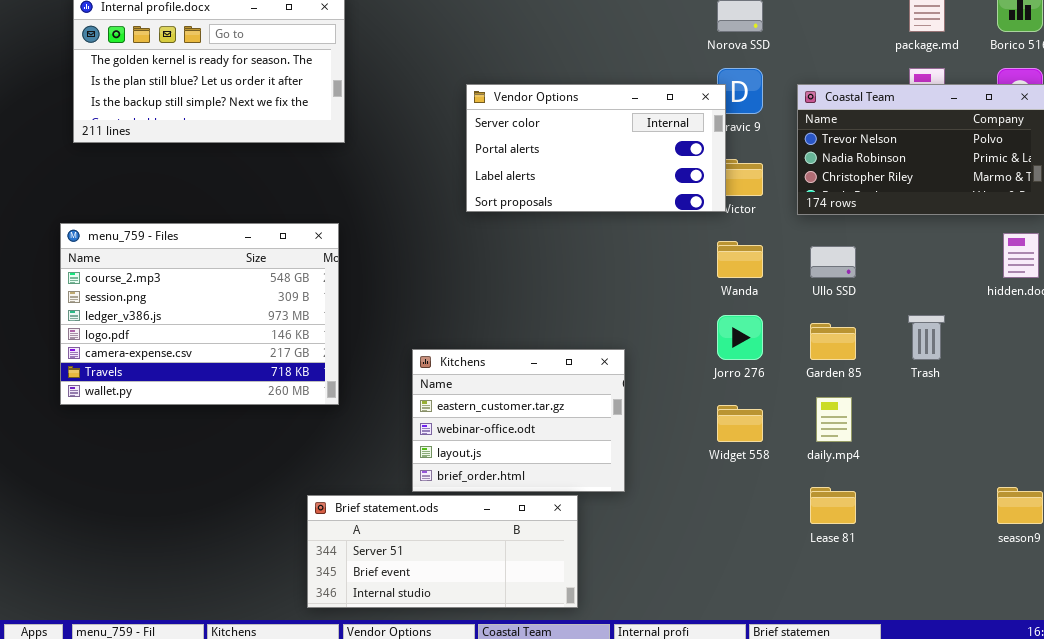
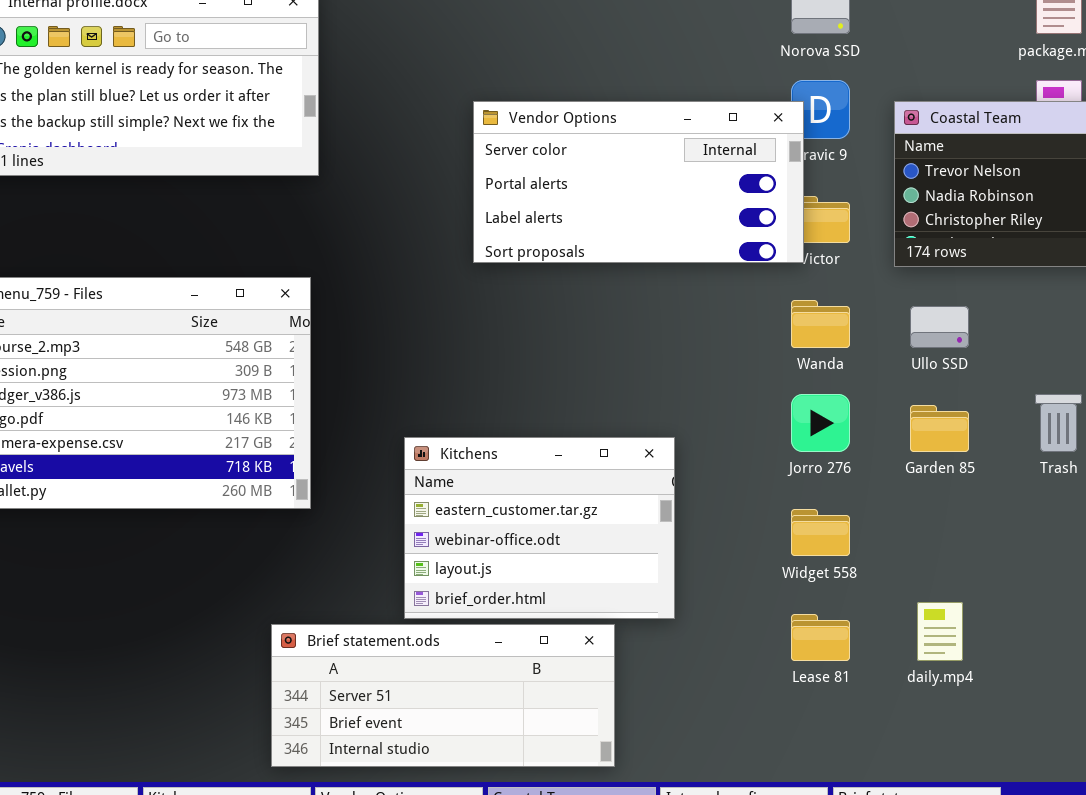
daily.mp4: [816,397,852,442] -> [917,602,963,661], moved
Lease 81: [810,487,856,524] -> [791,614,850,661], moved

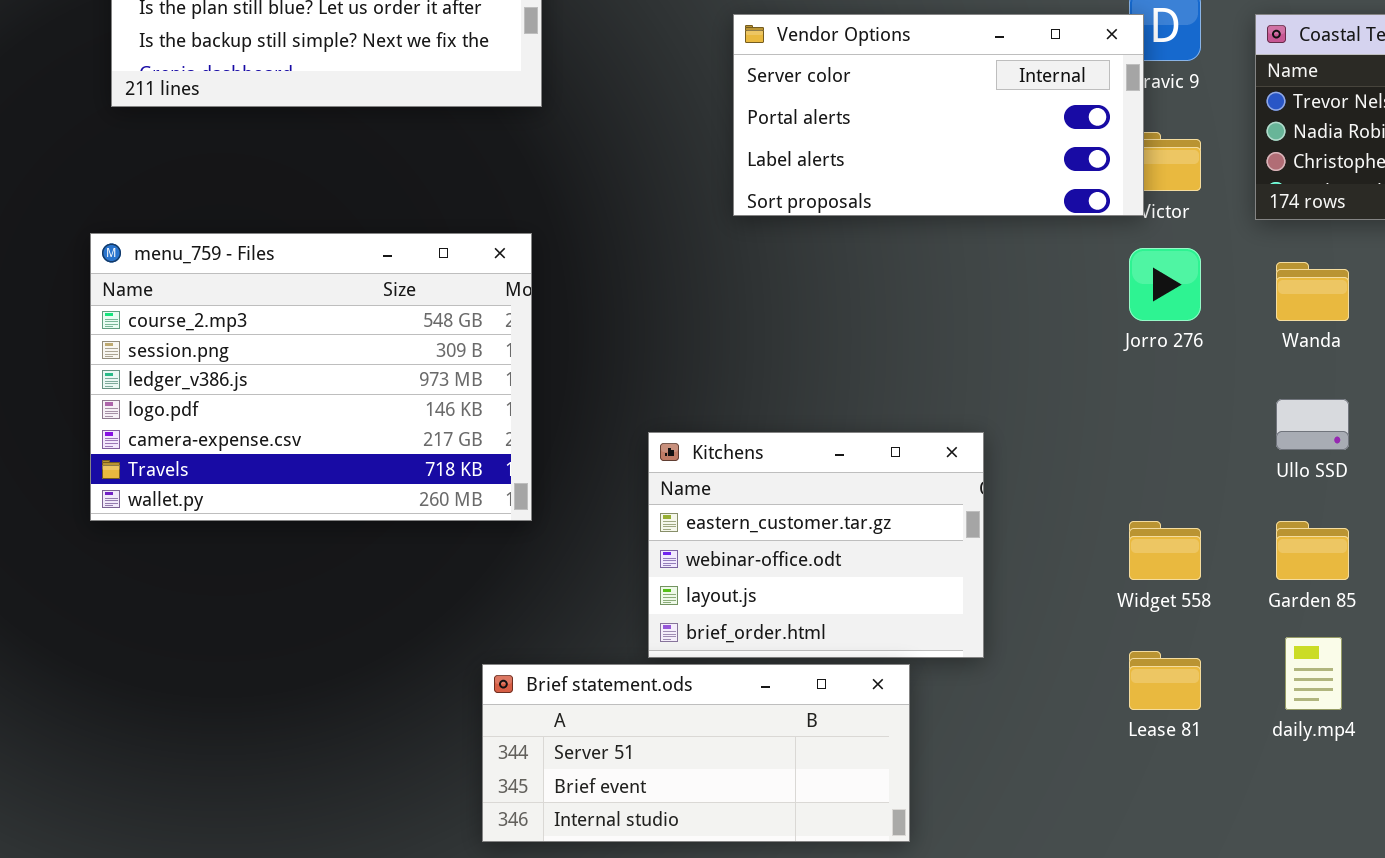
Wanda: [791,300,850,348] -> [1276,262,1349,321], moved
Ullo SSD: [910,306,969,348] -> [1276,399,1349,450], moved
Jorro 276: [791,394,850,452] -> [1129,248,1201,321], moved
Garden 85: [910,405,969,452] -> [1276,521,1349,580], moved

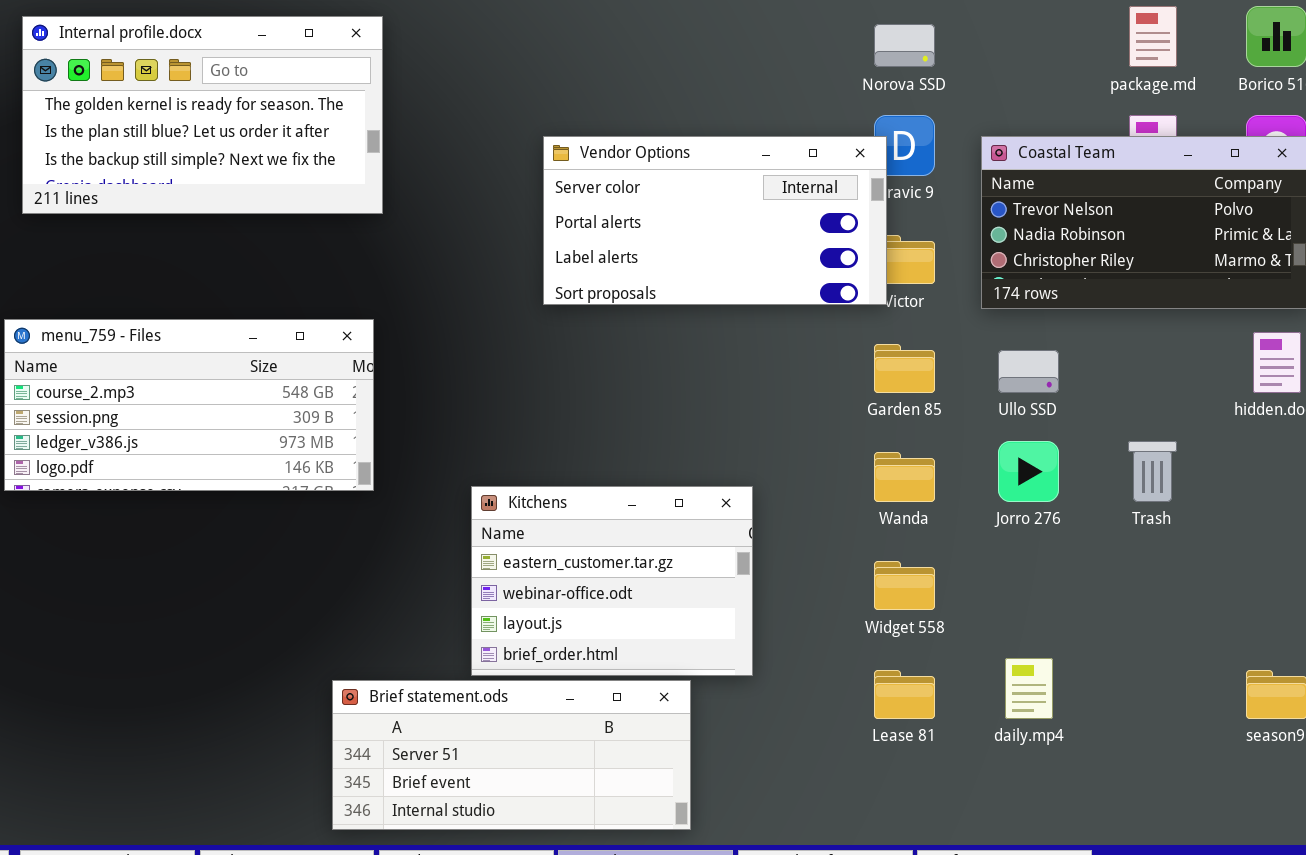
menu_759 - Files: [90,233,532,521] -> [4,319,374,491], resized
Jorro 276: [1129,248,1201,321] -> [998,441,1059,502], moved
Wanda: [1276,262,1349,321] -> [874,452,935,502], moved
Ullo SSD: [1276,399,1349,450] -> [998,350,1059,393], moved
Garden 85: [1276,521,1349,580] -> [874,344,935,393], moved

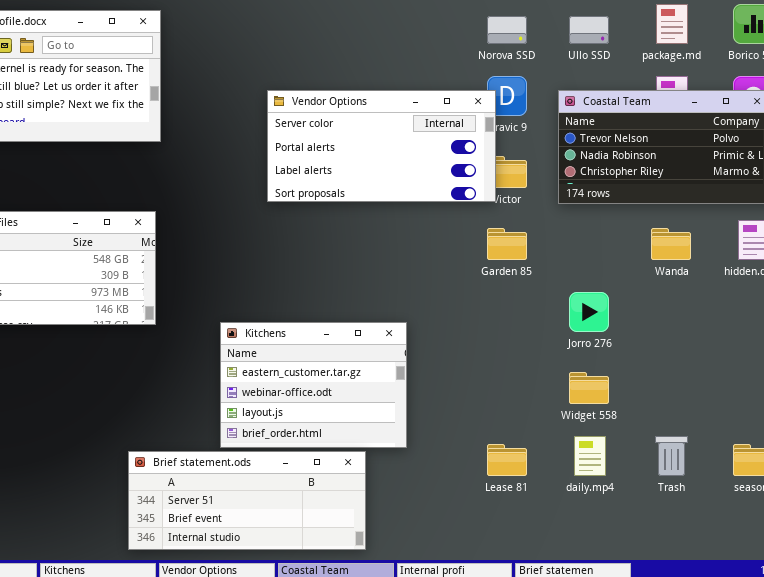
Ullo SSD: [998,350,1059,393] -> [569,16,609,44], moved
Trash: [1128,441,1177,502] -> [655,436,688,476], moved
Wanda: [874,452,935,502] -> [651,228,691,260], moved
Widget 558: [874,561,935,610] -> [569,372,609,404], moved

